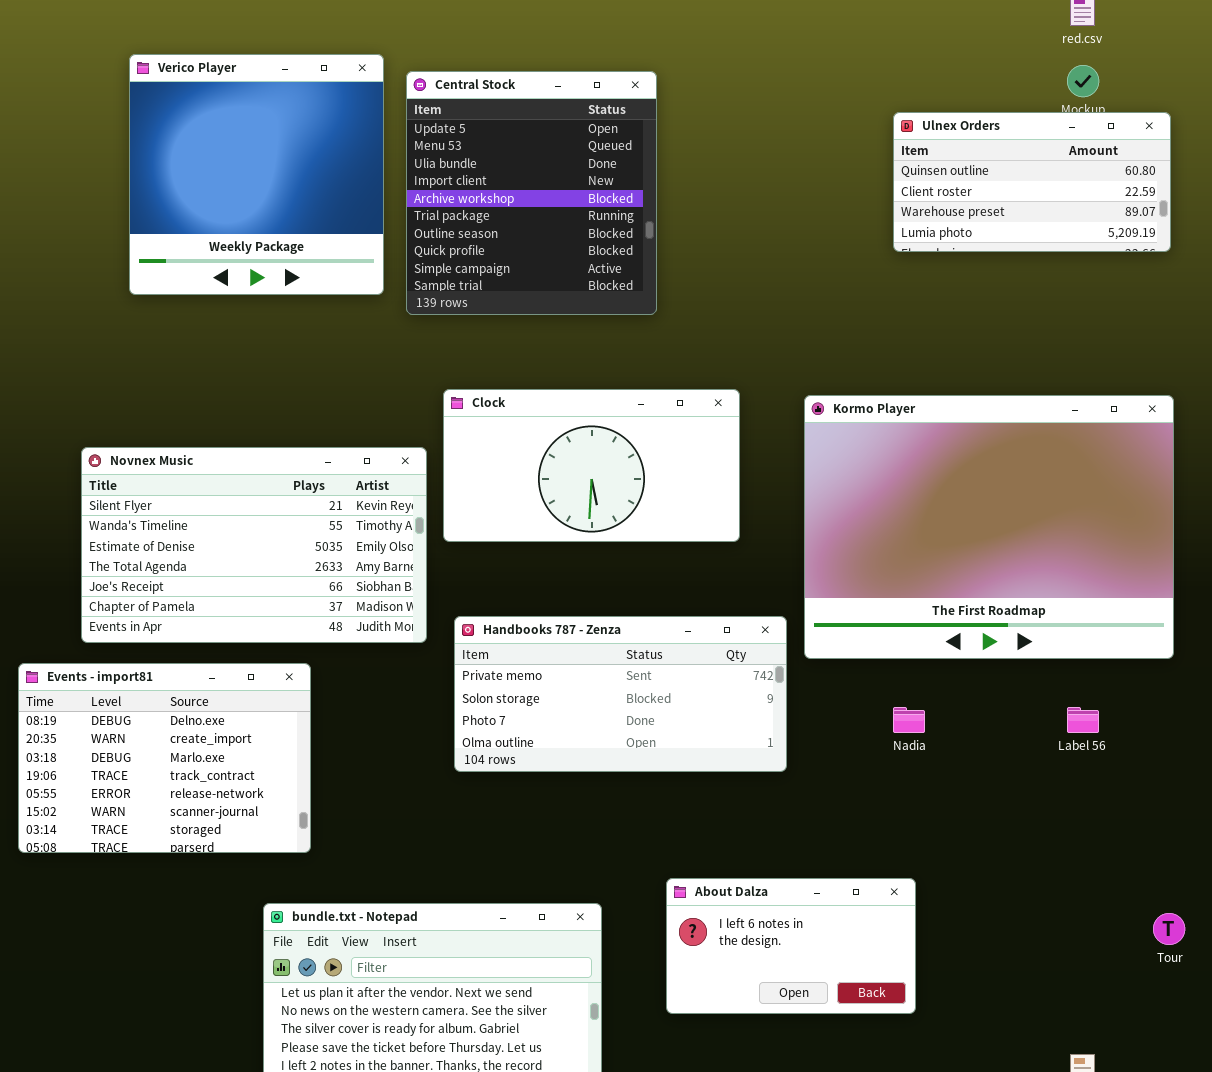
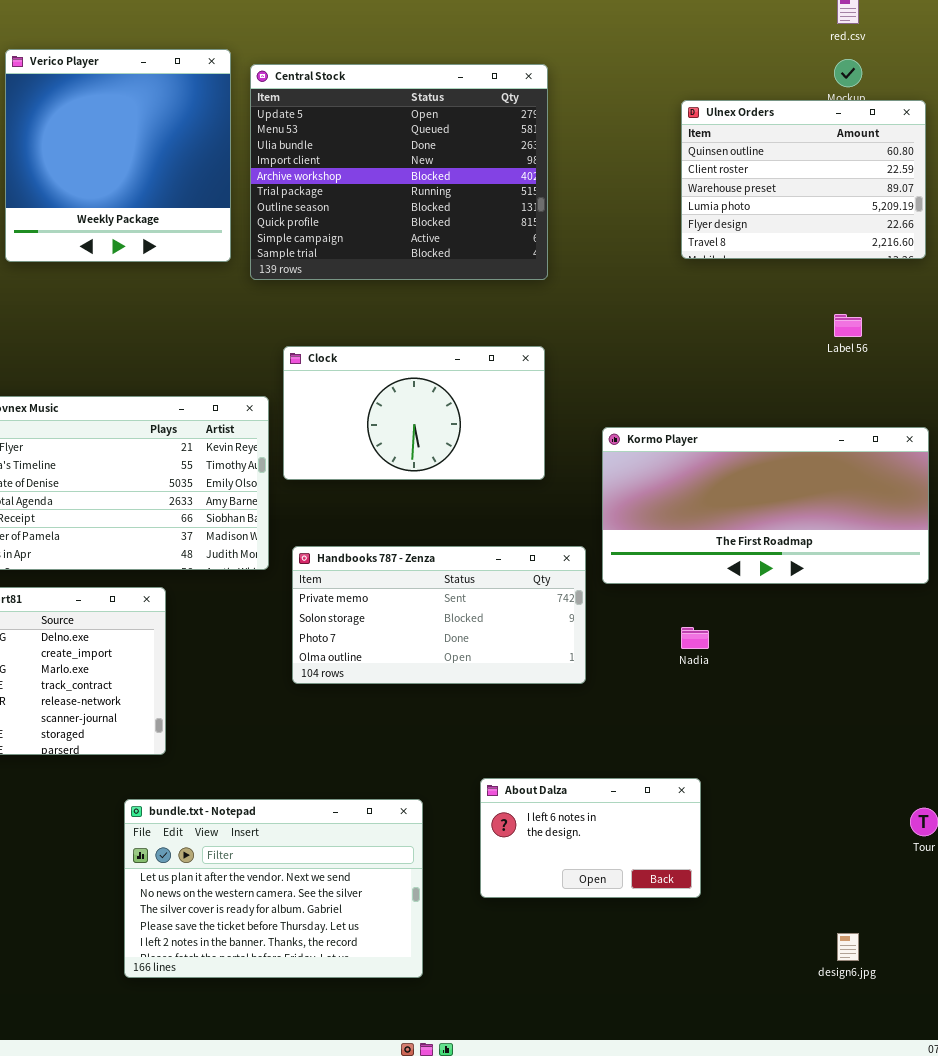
Central Stock: [406,71,657,315] -> [250,64,548,280], resized
Ulnex Orders: [893,112,1171,252] -> [681,100,926,259], resized
Kormo Player: [804,395,1174,659] -> [602,427,929,584], resized
Label 56: [1067,707,1099,733] -> [834,314,862,337], moved

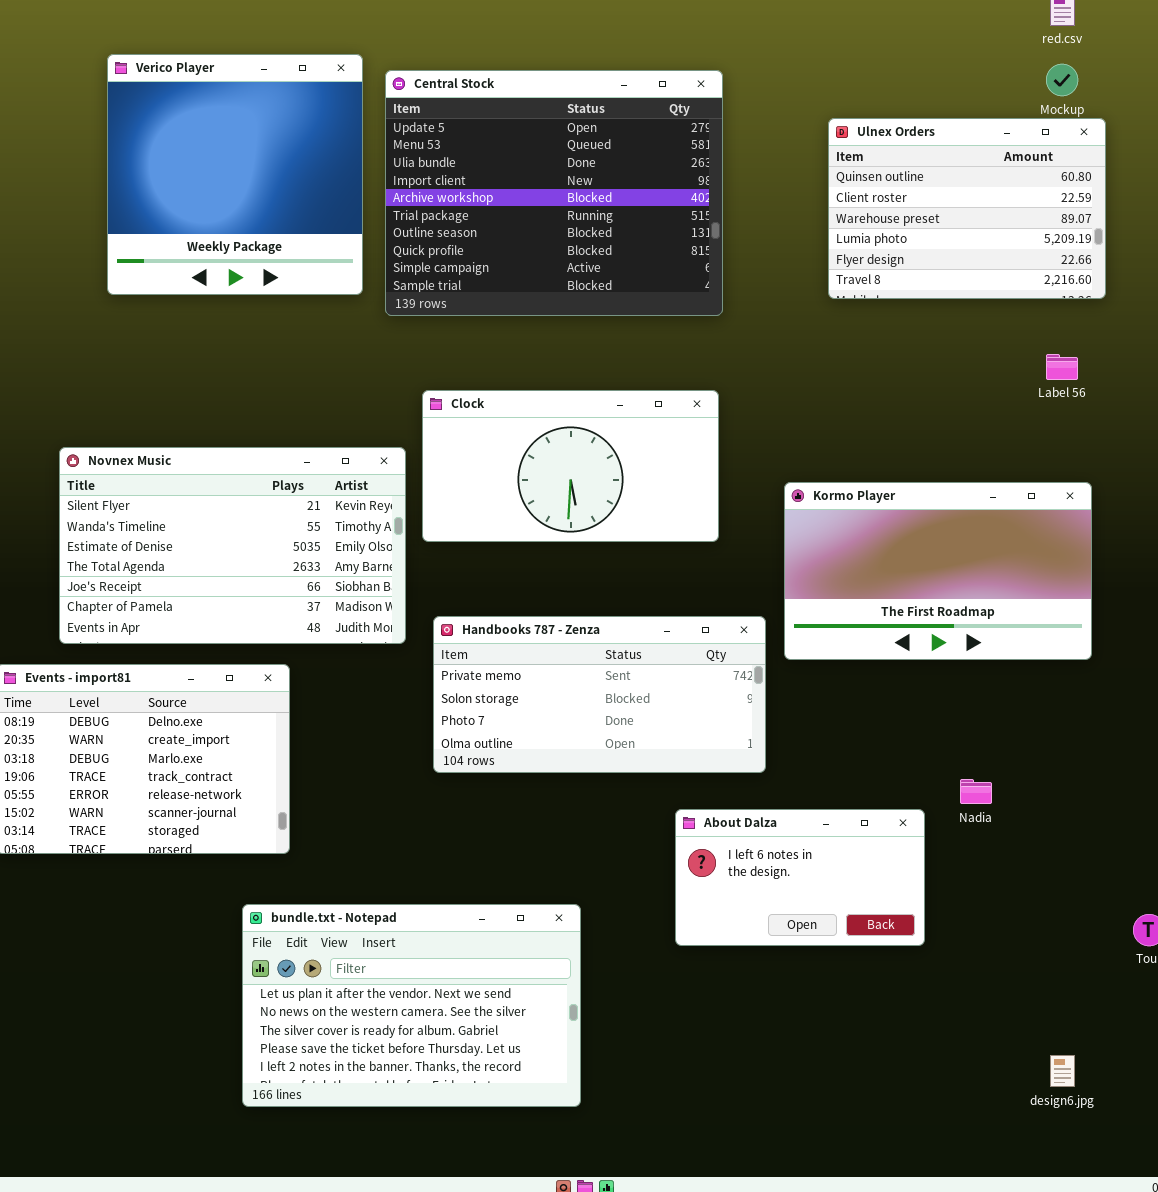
Ulnex Orders: [681,100,926,259] -> [828,118,1106,299], moved
Kormo Player: [602,427,929,584] -> [784,482,1092,660], resized
Nadia: [681,627,709,649] -> [960,779,992,804], moved
About Dalza: [480,778,701,898] -> [675,809,925,946], moved

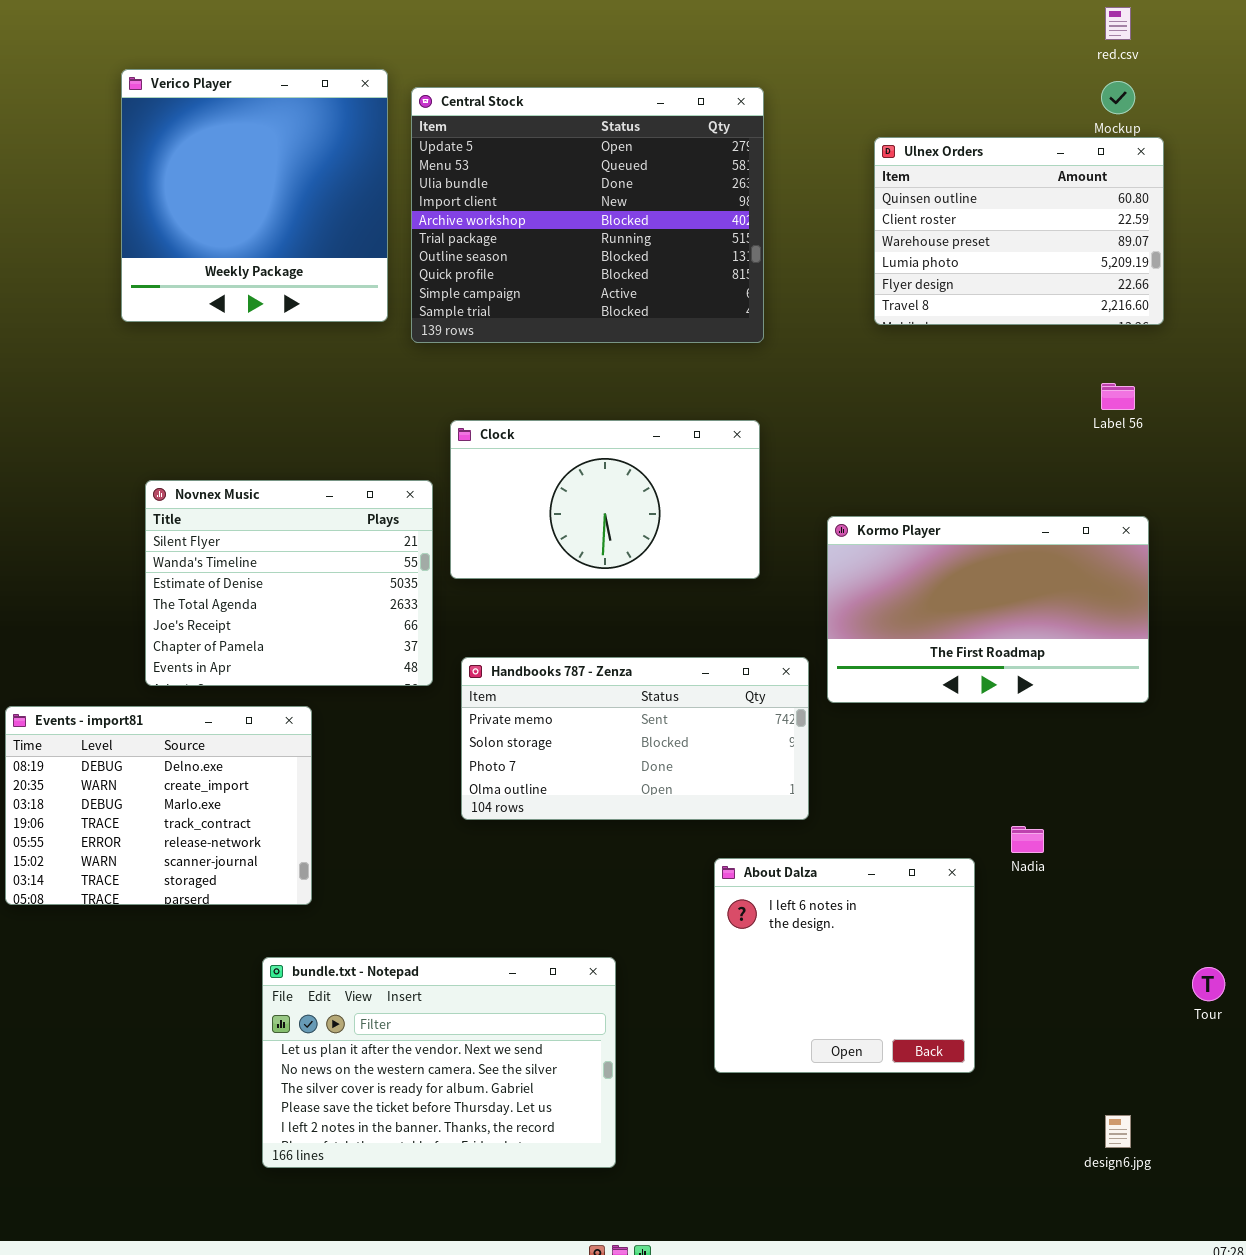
Novnex Music: [59,447,406,644] -> [145,480,433,686], resized
About Dalza: [675,809,925,946] -> [714,858,975,1073], resized

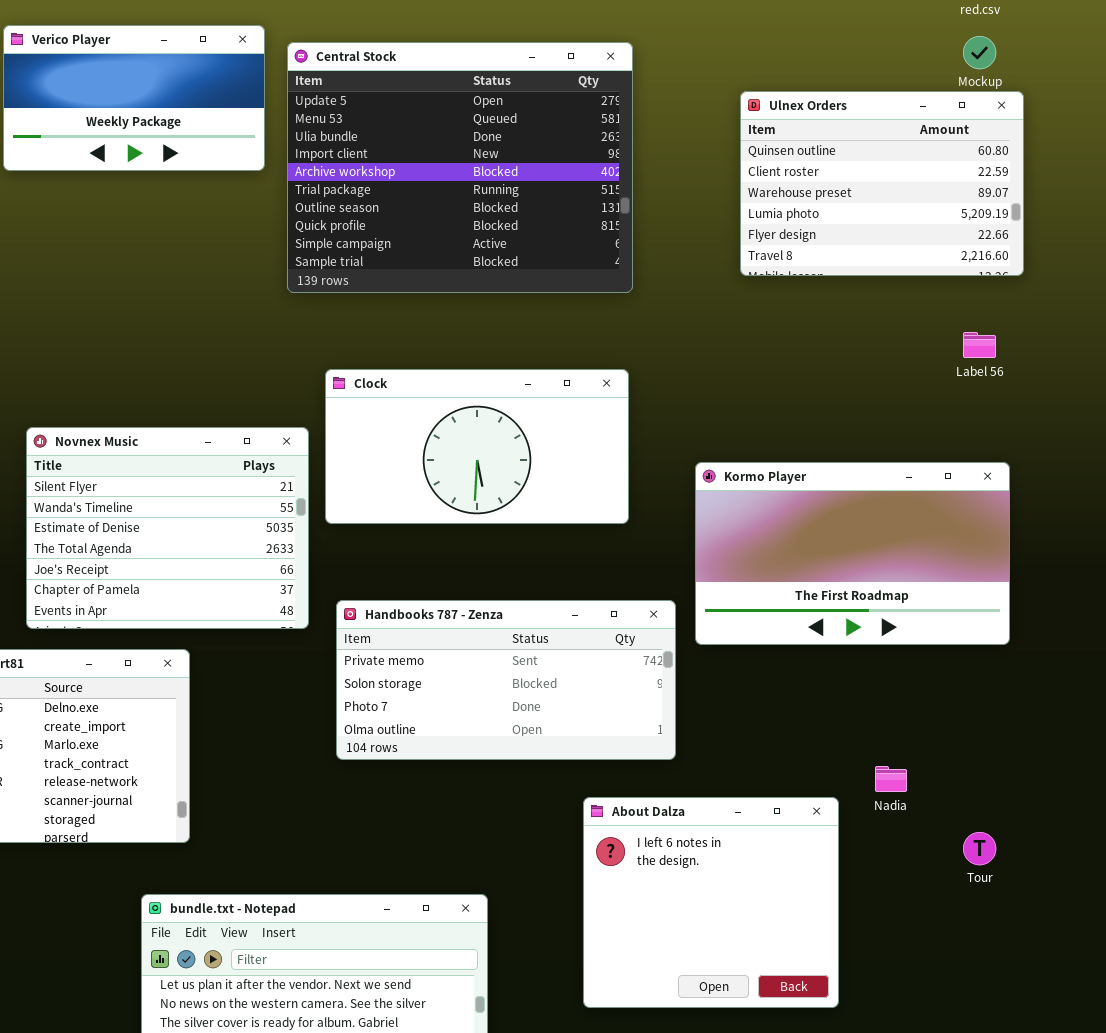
Verico Player: [121,69,388,322] -> [3,25,265,171], resized
Tour: [1192,967,1225,1001] -> [963,832,996,865], moved

